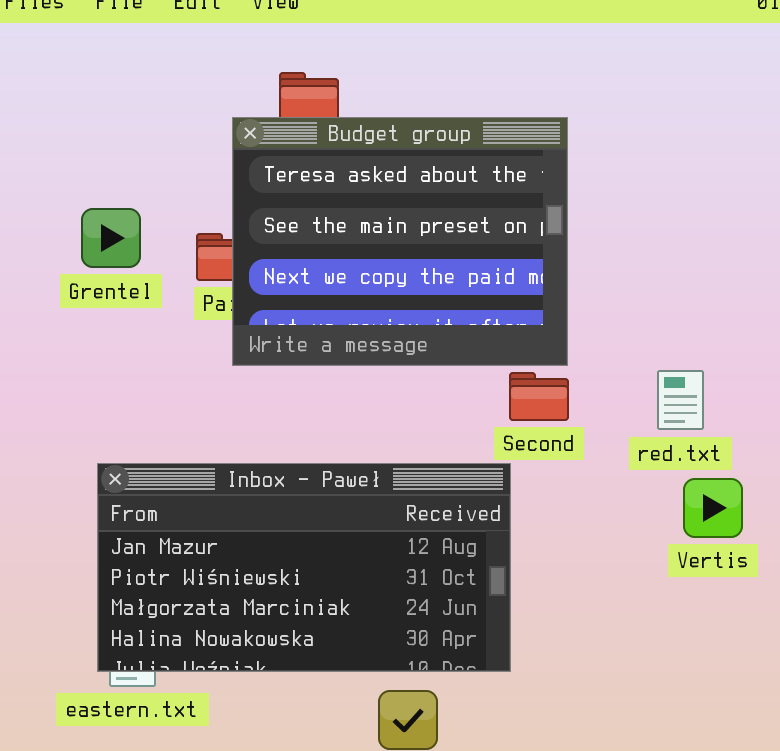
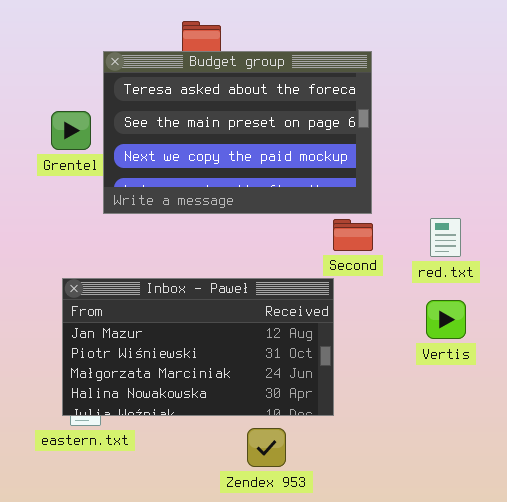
Budget group: [232,117,568,366] -> [103,51,372,214], resized
Vertis: [683,478,743,538] -> [426,300,466,339], moved

